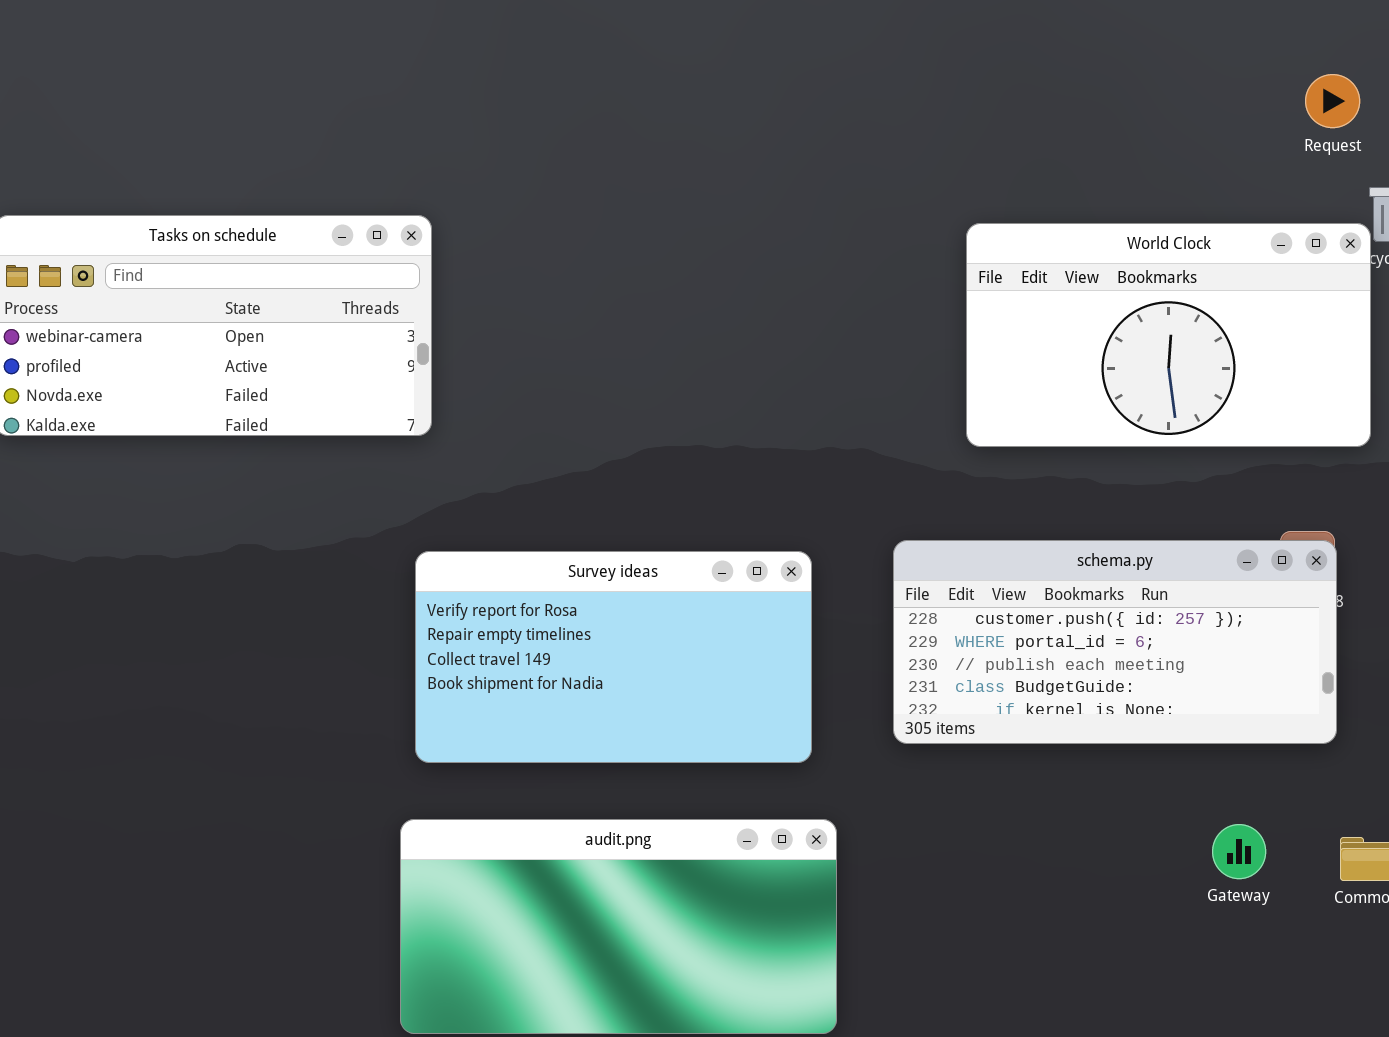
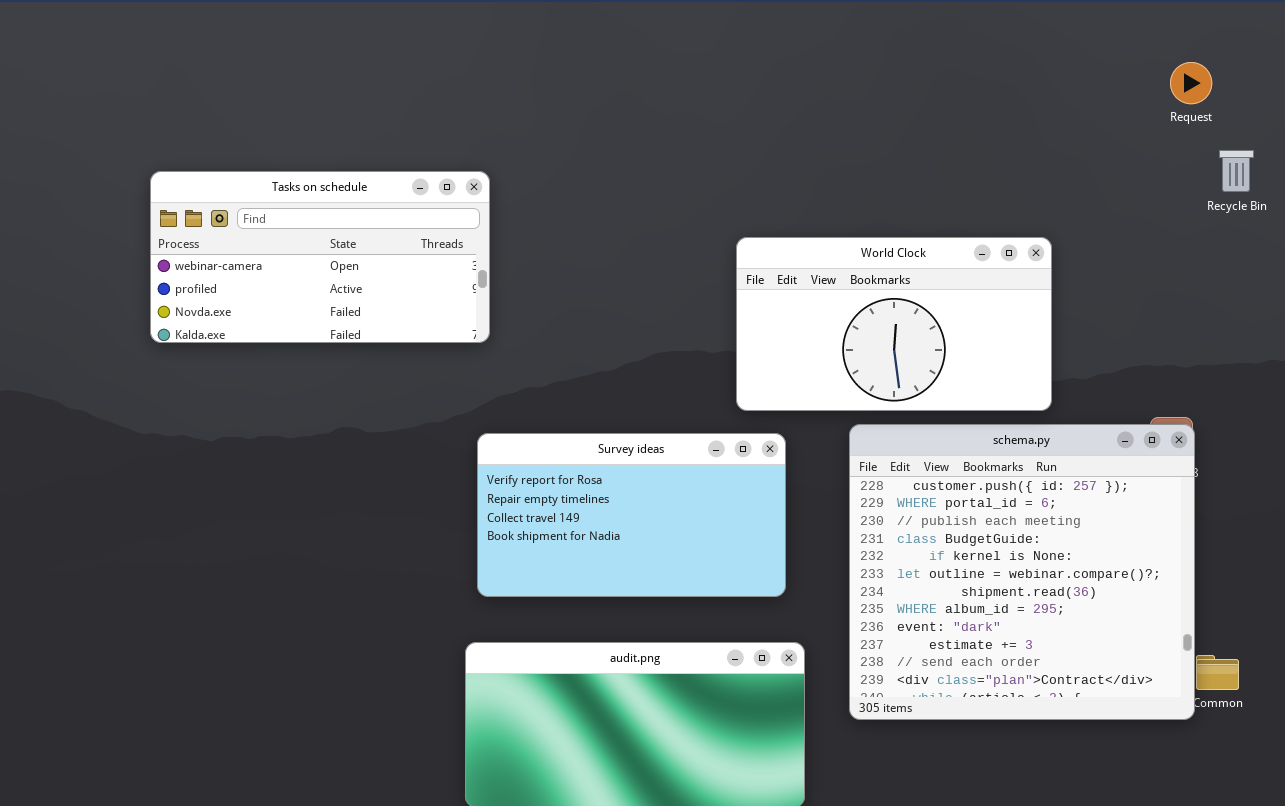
World Clock: [966,223,1371,447] -> [736,237,1052,411], moved
schema.py: [893,540,1337,744] -> [849,424,1195,720], resized

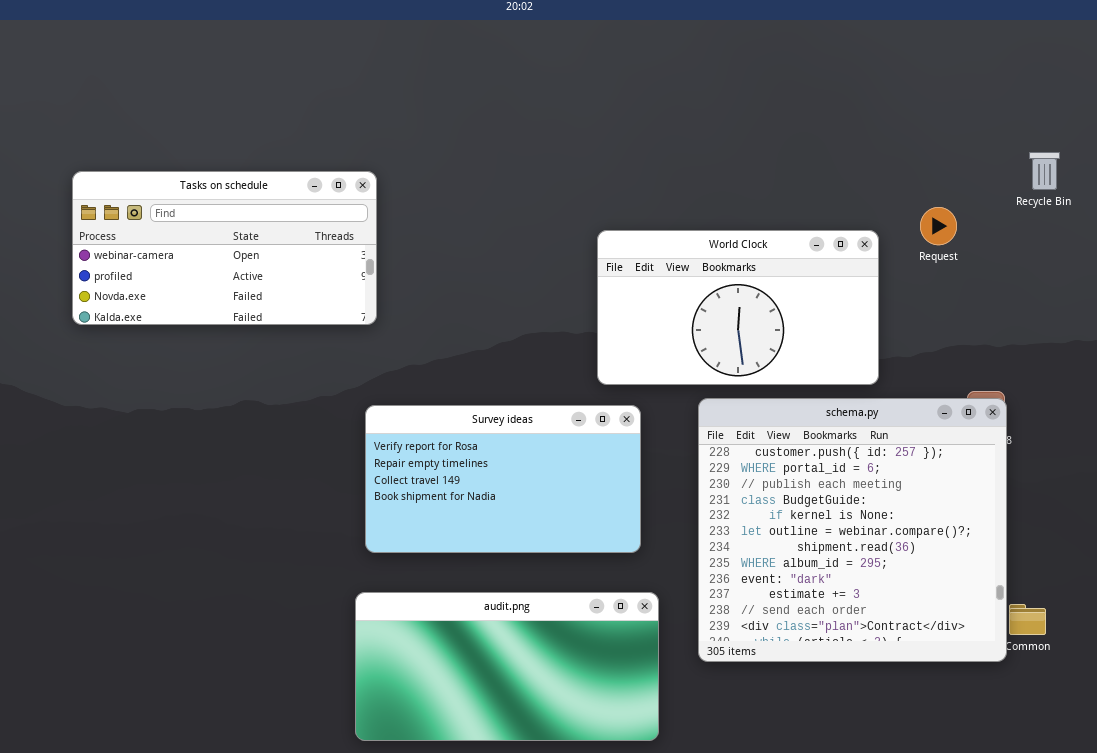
Request: [1170,62,1212,104] -> [920,207,957,245], moved

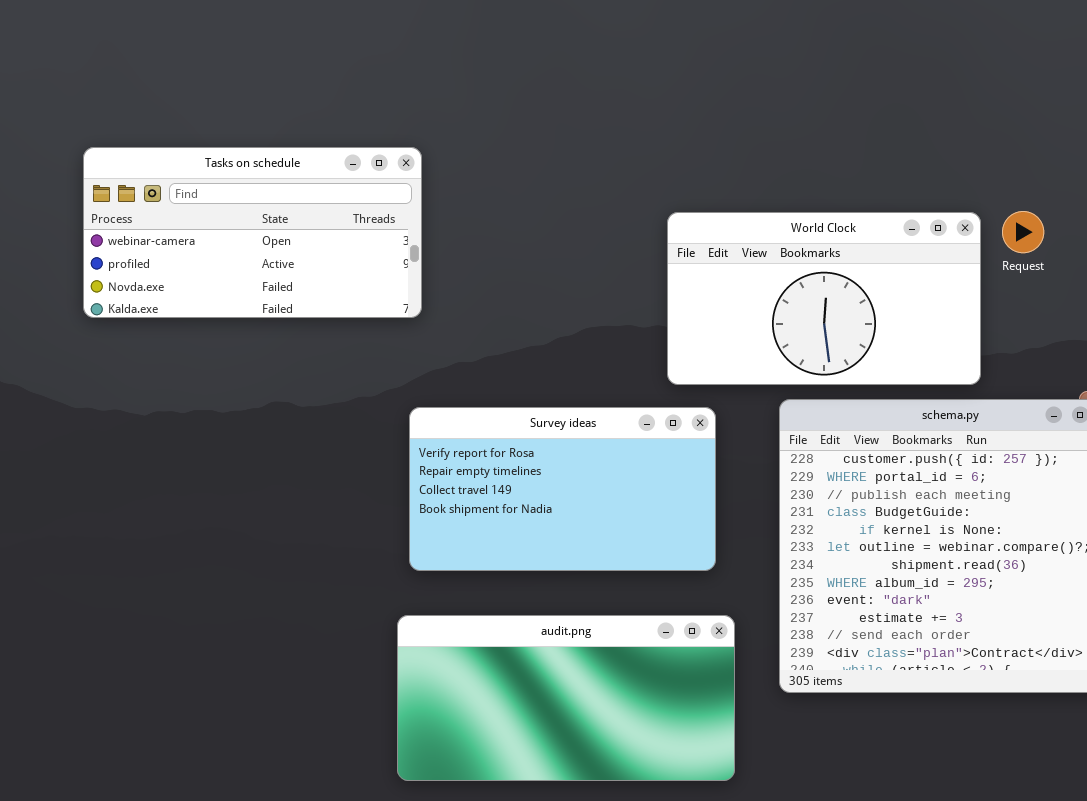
Request: [920,207,957,245] -> [1002,211,1044,253], moved

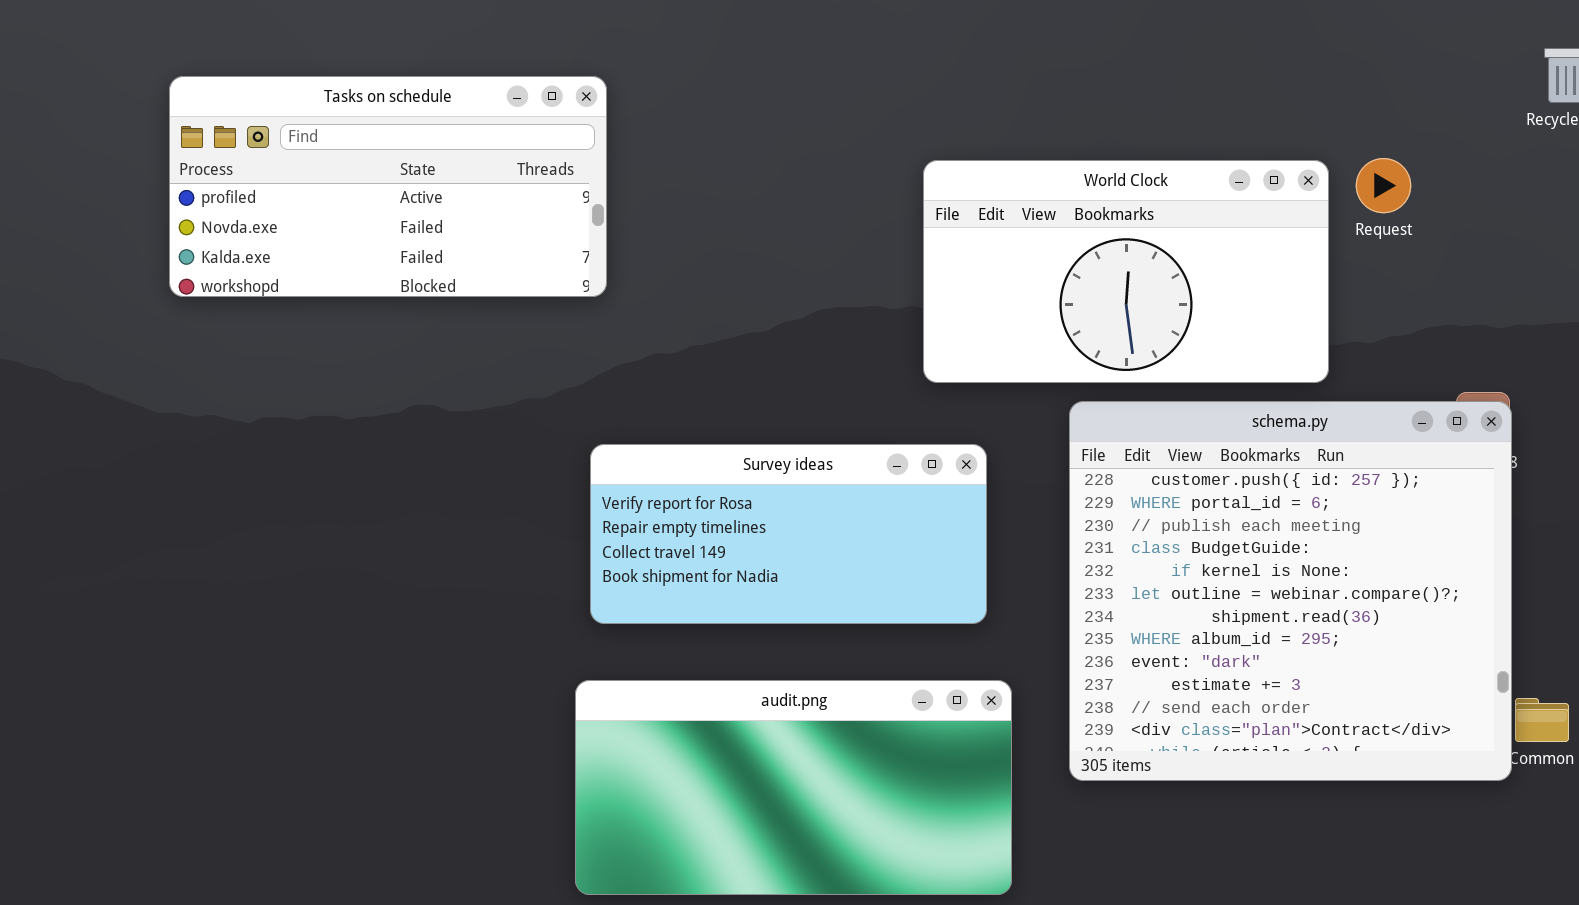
Tasks on schedule: [83,147,422,318] -> [169,76,607,297], scrolled down 1 row
Survey ideas: [409,407,716,571] -> [590,444,987,624], resized

